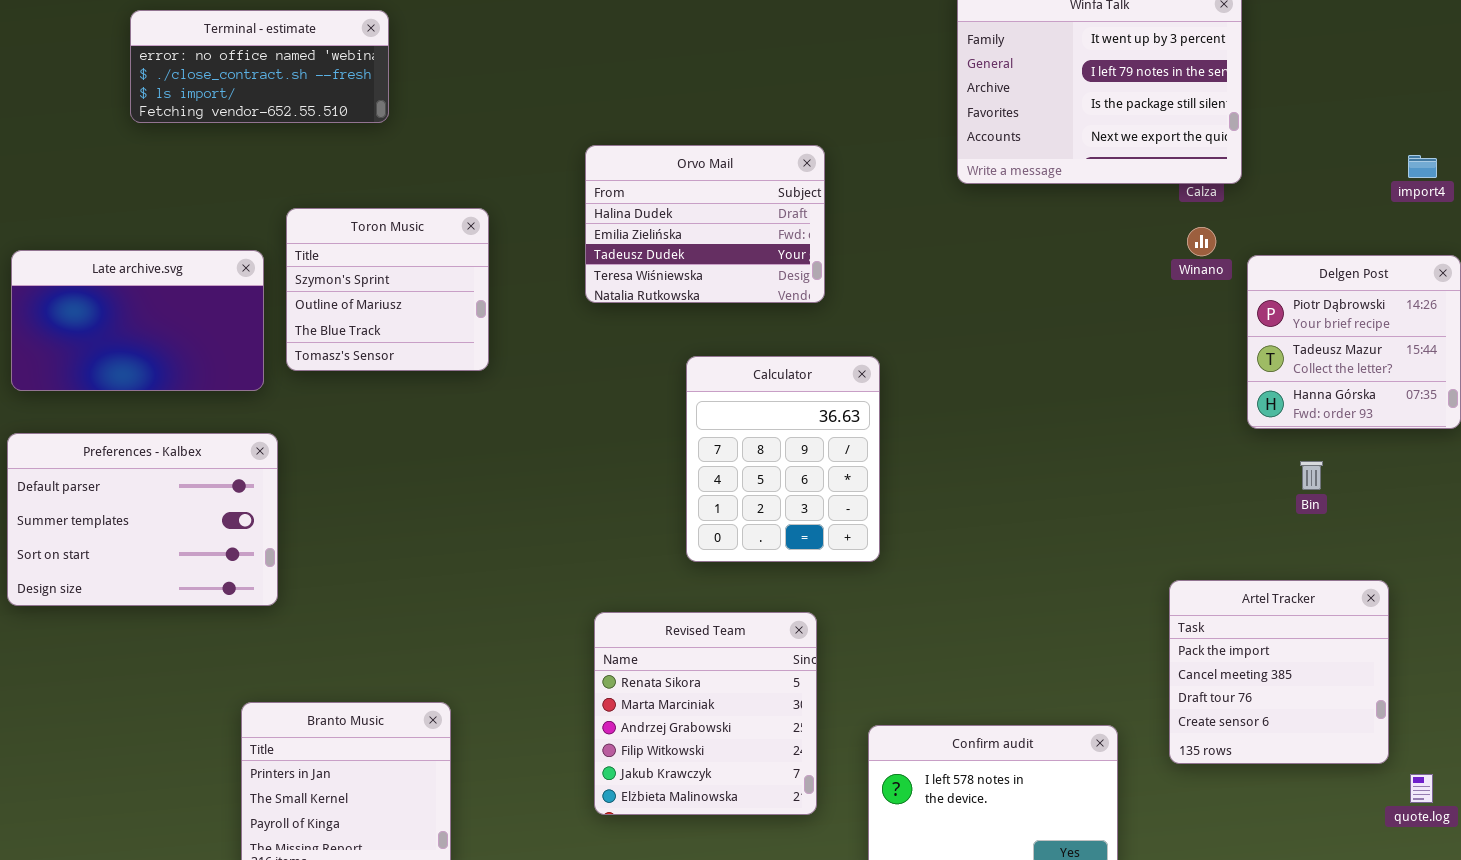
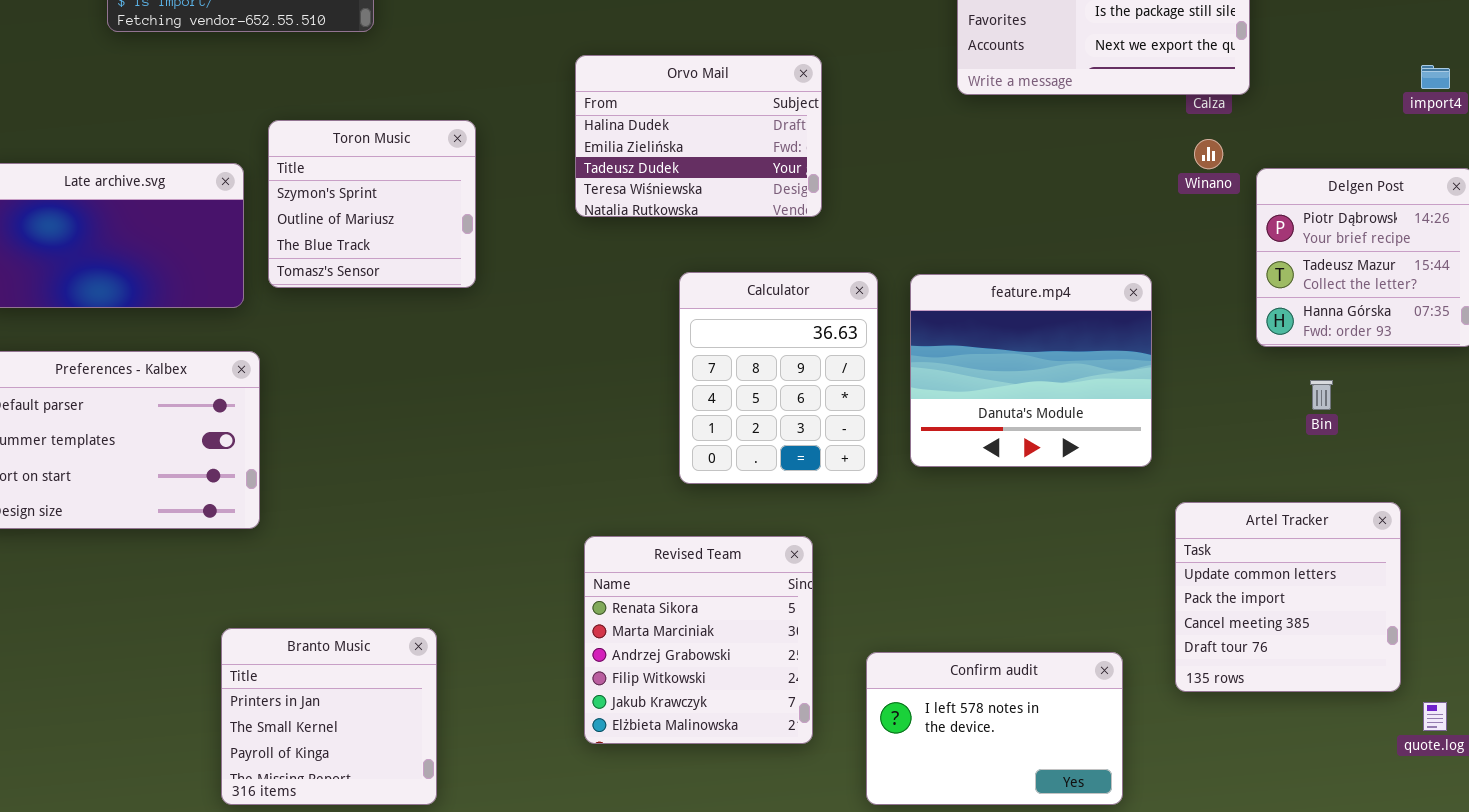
feature.mp4: none -> [910,274,1152,467], opened
Artel Tracker: [1169,580,1389,764] -> [1175,502,1401,692], scrolled up 1 row

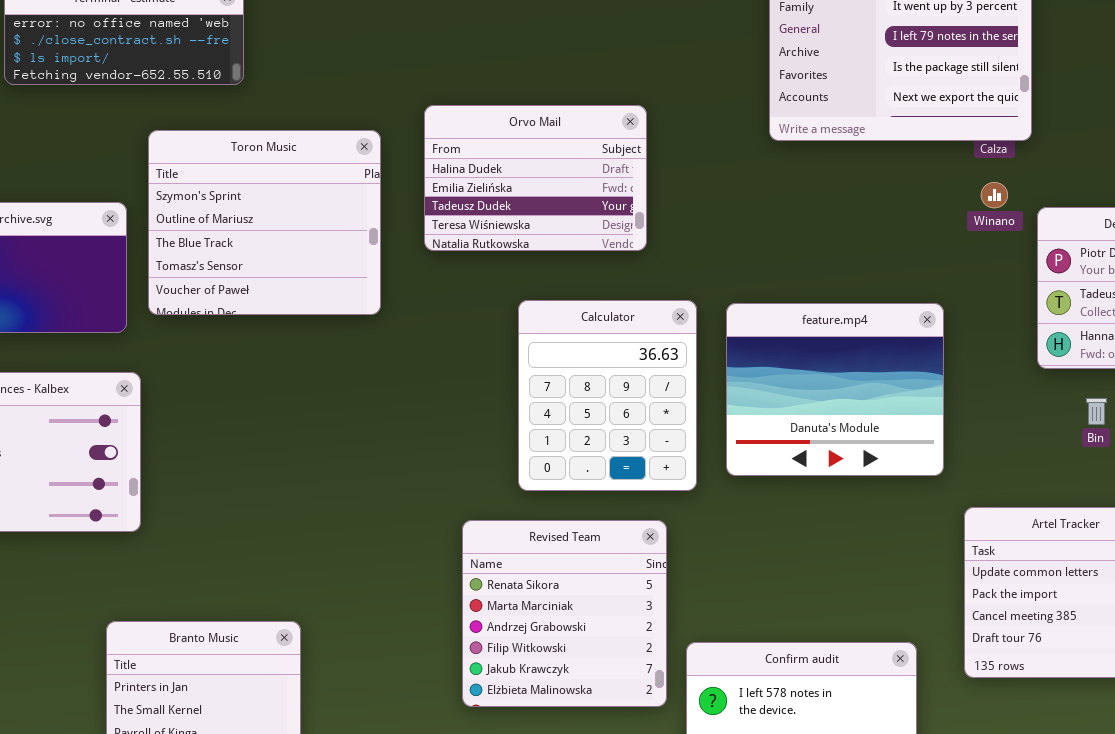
Toron Music: [268,120,476,288] -> [148,130,381,315], resized
Revised Team: [584,536,813,744] -> [462,520,667,707], moved

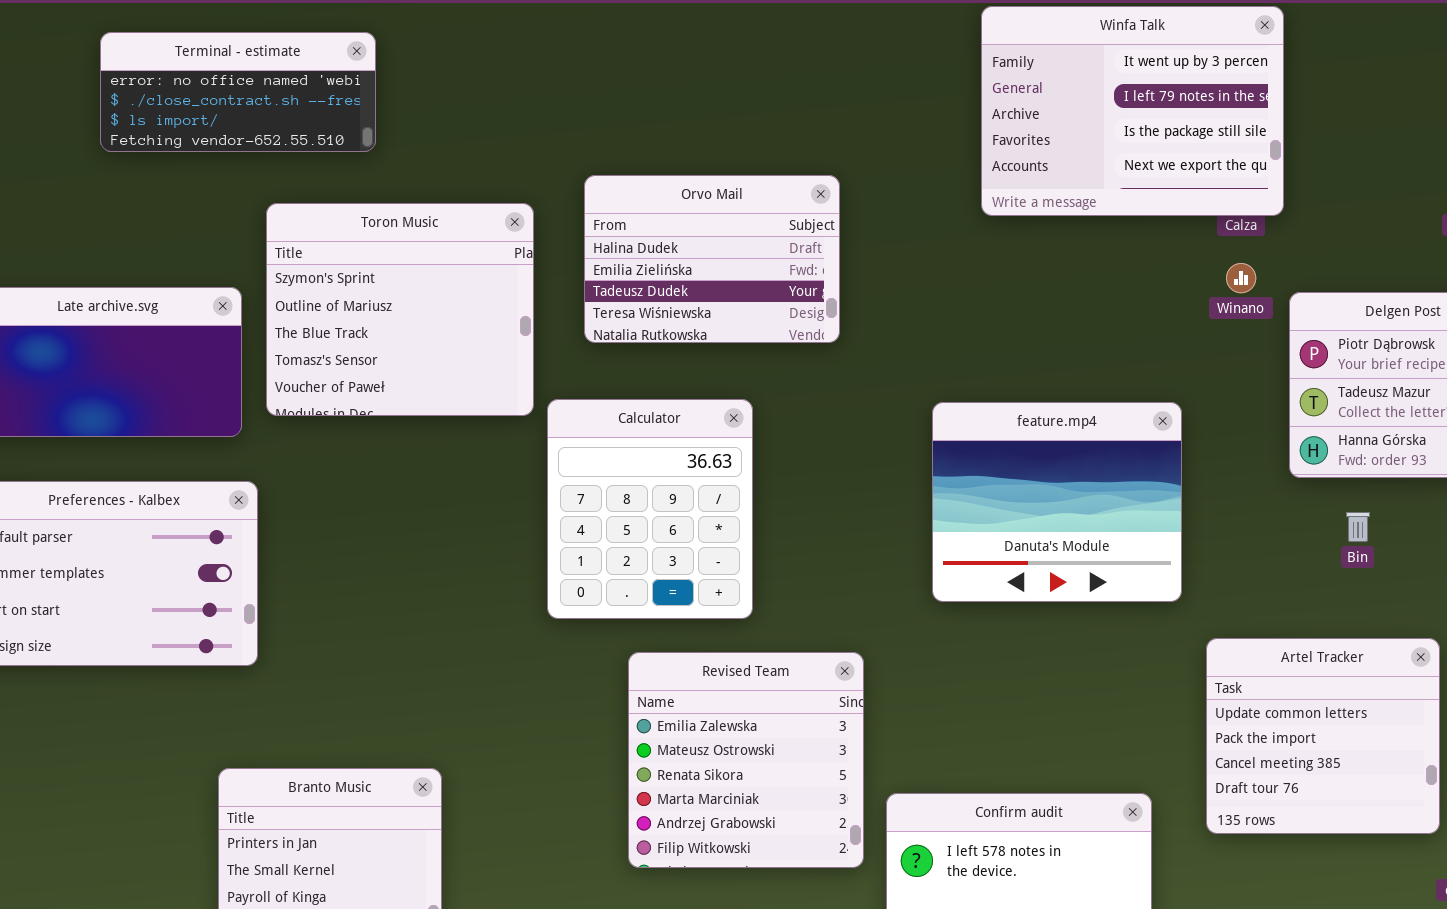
Calculator: [518,300,697,491] -> [547,399,753,619], moved
Revised Team: [462,520,667,707] -> [628,652,864,868], scrolled up 2 rows

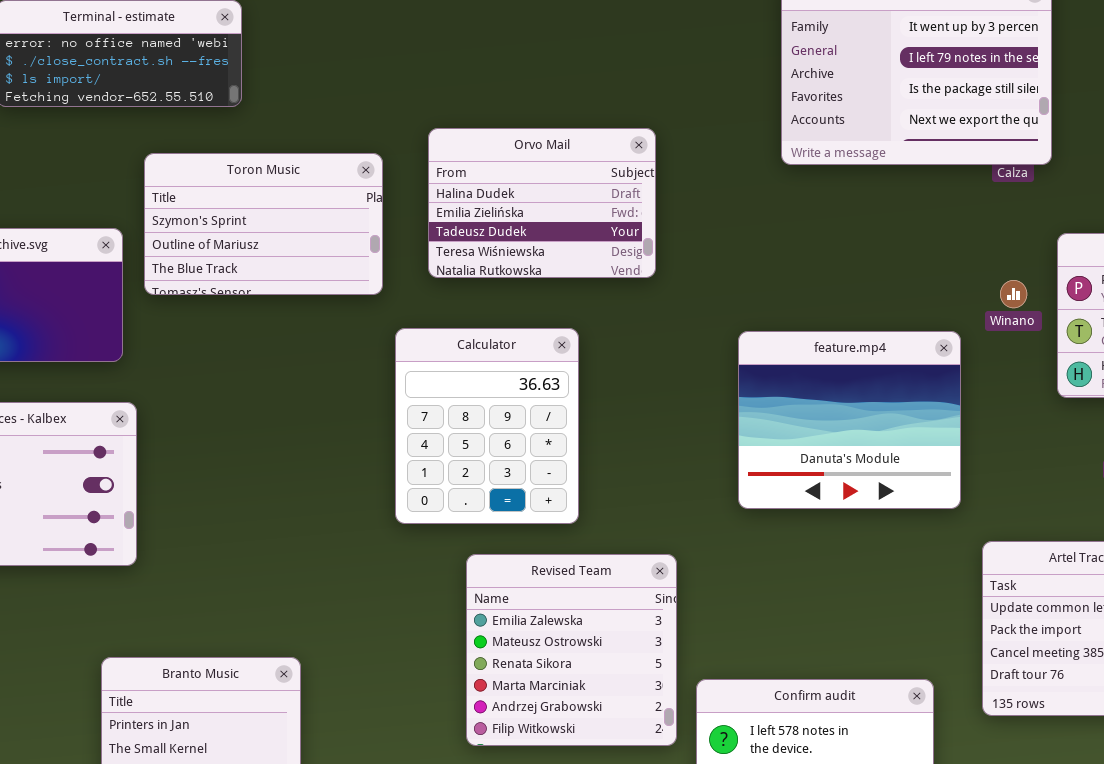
Toron Music: [266,203,534,416] -> [144,153,383,295], resized
Winano: [1226,263,1256,293] -> [1000,280,1027,308], moved

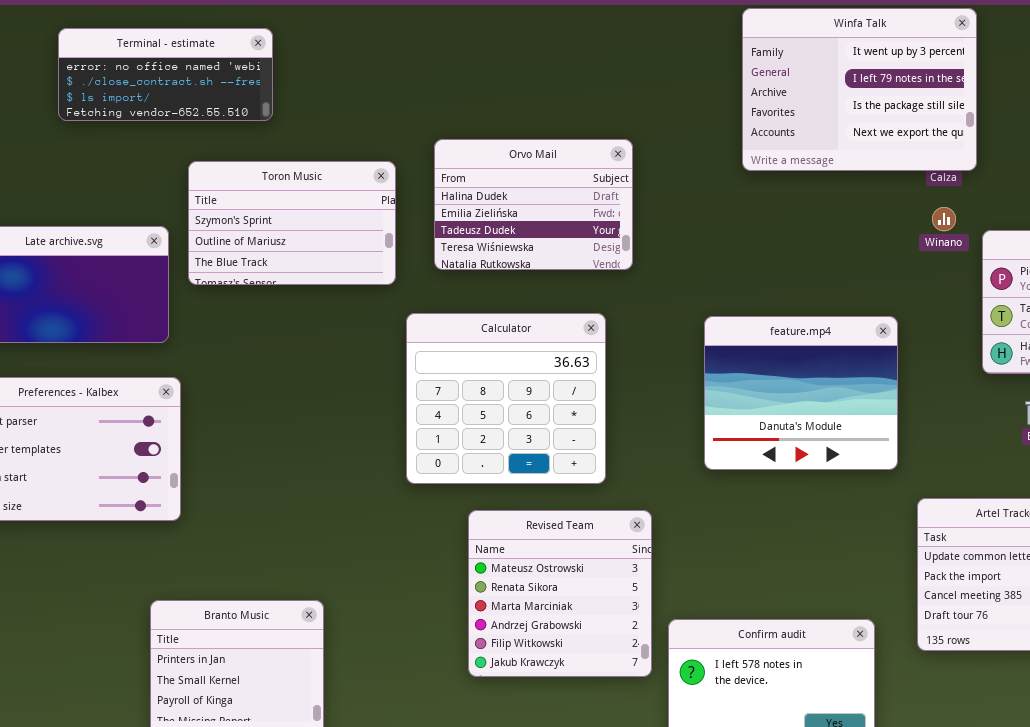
Winano: [1000,280,1027,308] -> [932,207,956,231], moved
Calculator: [395,328,579,524] -> [406,313,606,484], resized
Revised Team: [466,554,677,746] -> [468,510,652,677], scrolled down 1 row

